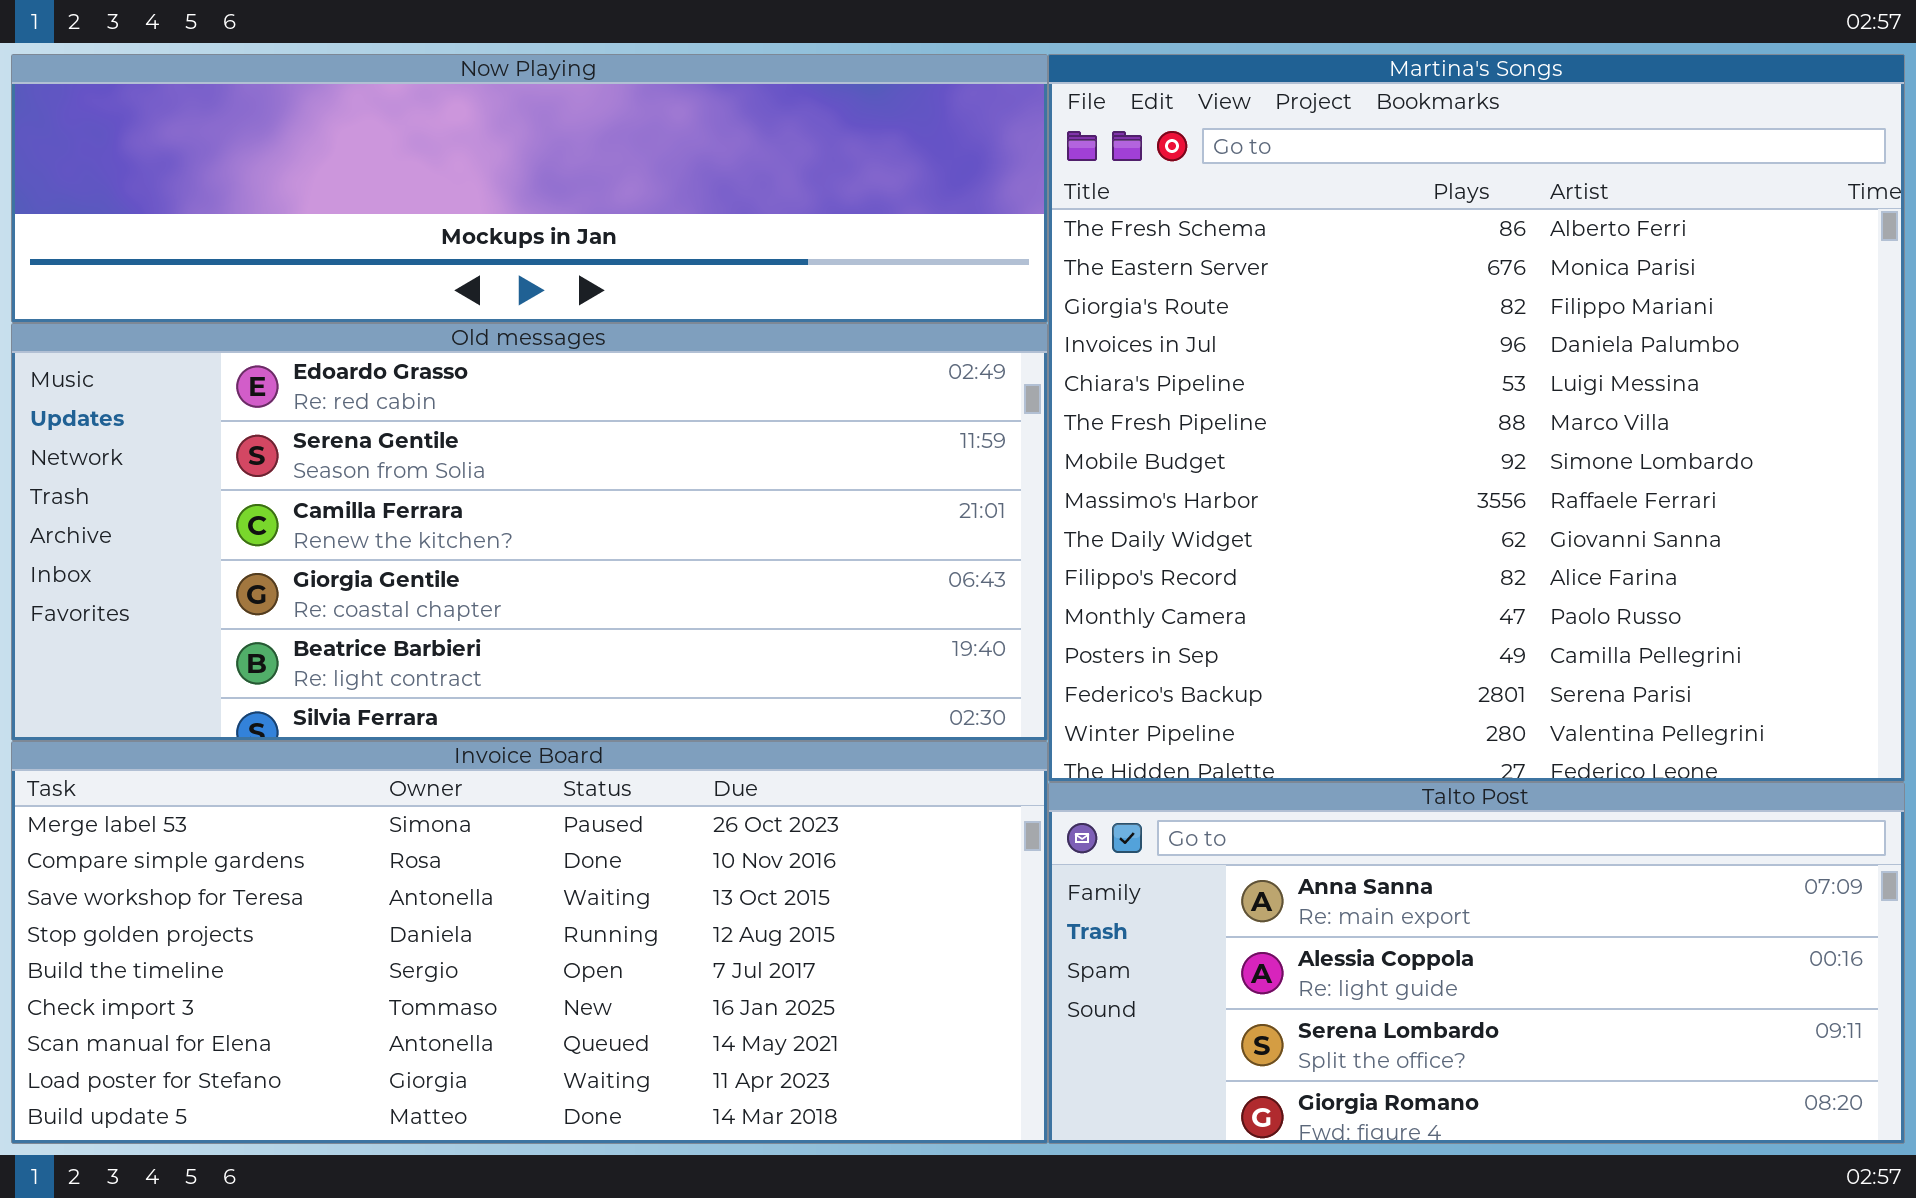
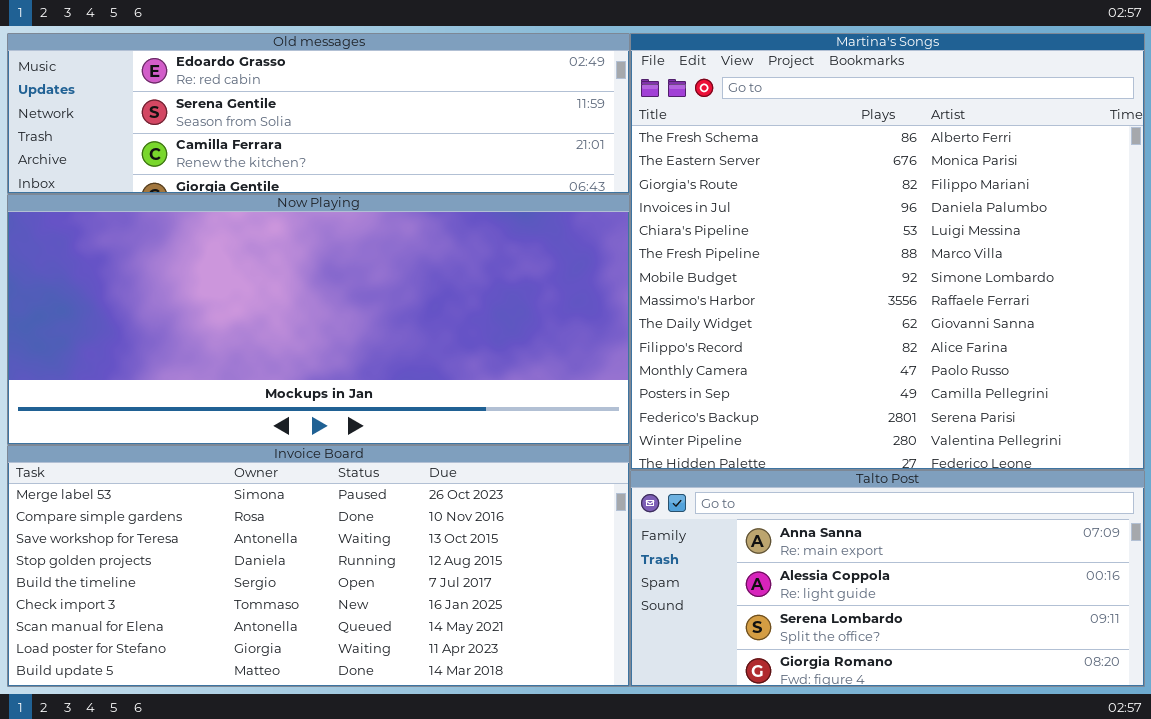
Now Playing: [11,54,1048,323] -> [7,194,630,445], moved, resized
Old messages: [11,323,1048,741] -> [7,33,630,194], moved, resized

